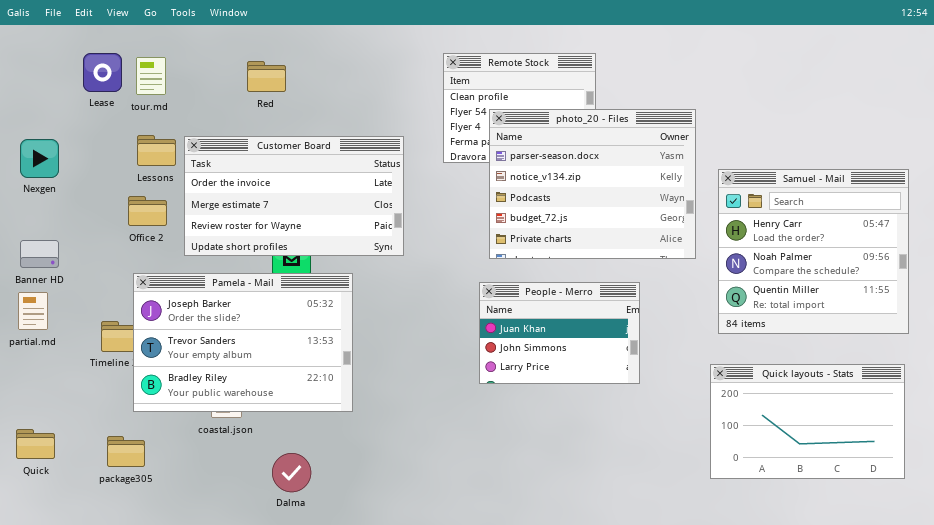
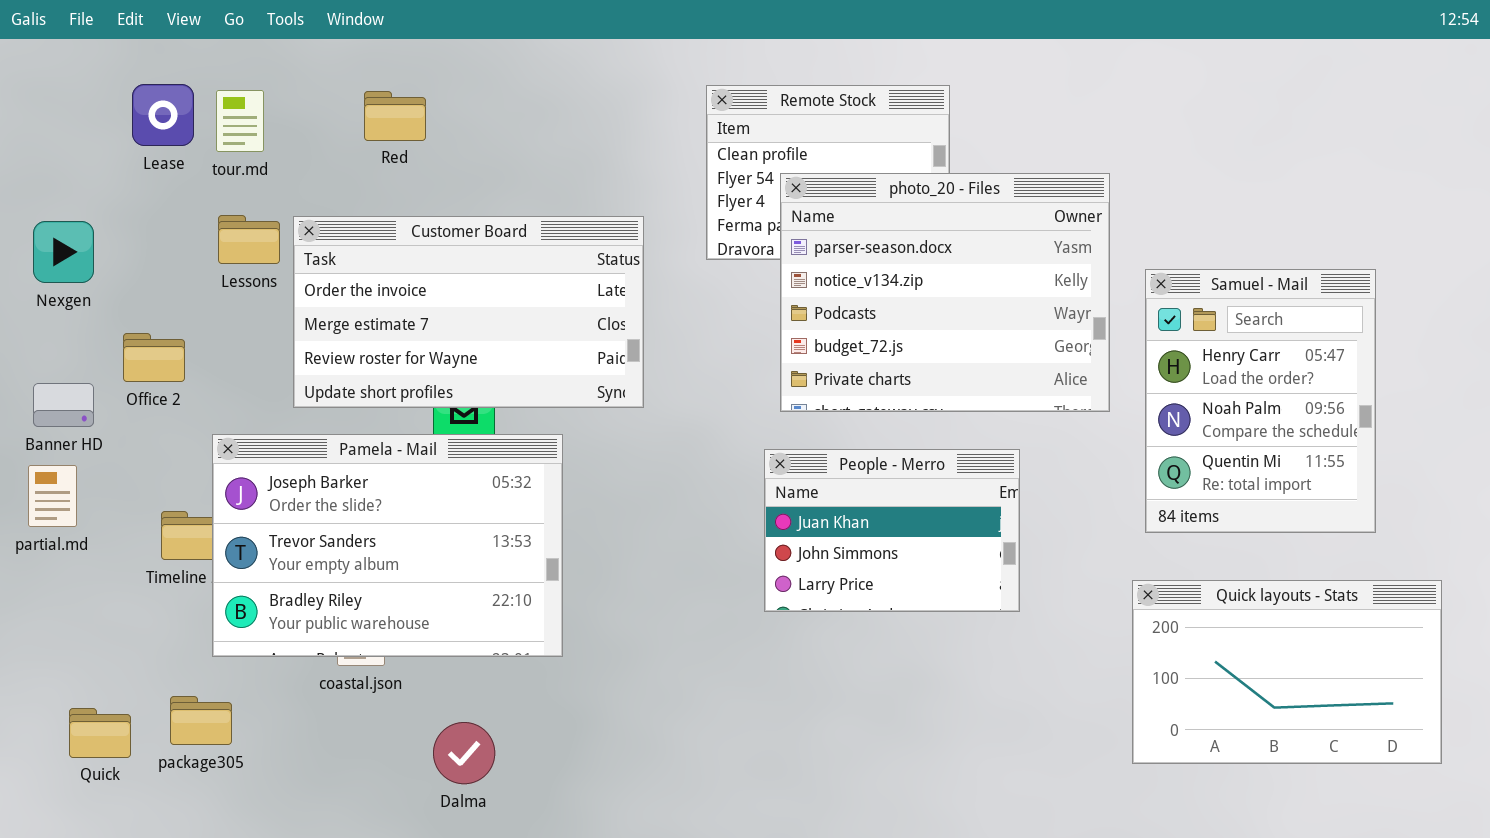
Red: [247,61,286,92] -> [364,91,426,141], moved
Samuel - Mail: [718,169,909,334] -> [1145,269,1376,533], resized
Office 2: [128,196,167,226] -> [123,333,185,382], moved
Quick: [16,429,55,459] -> [69,708,131,758], moved

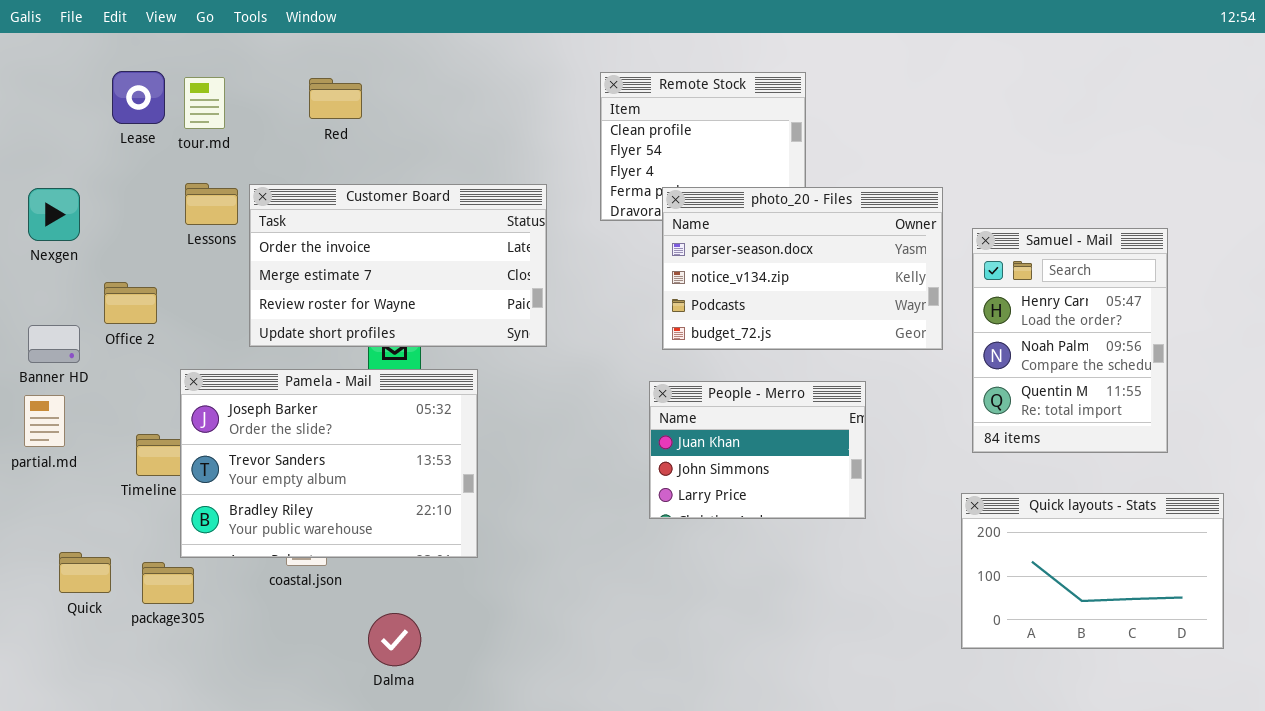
photo_20 - Files: [780,173,1110,412] -> [662,187,943,350], resized
package305: [170,696,232,745] -> [142,562,194,604], moved
Quick: [69,708,131,758] -> [59,552,111,593], moved

